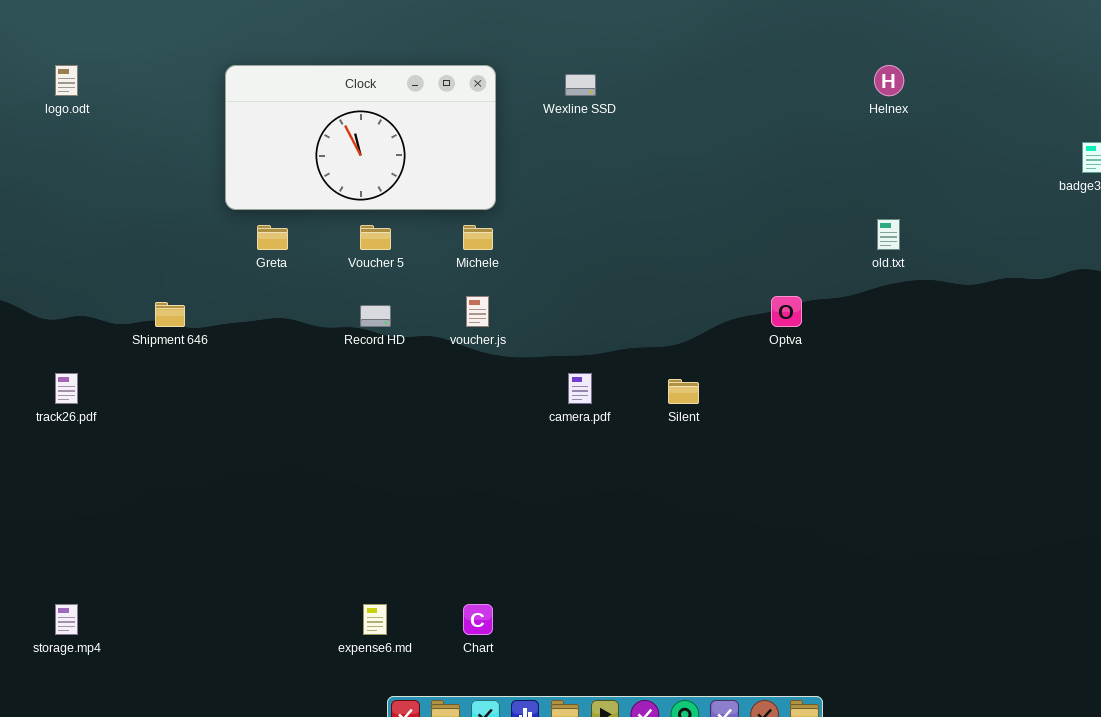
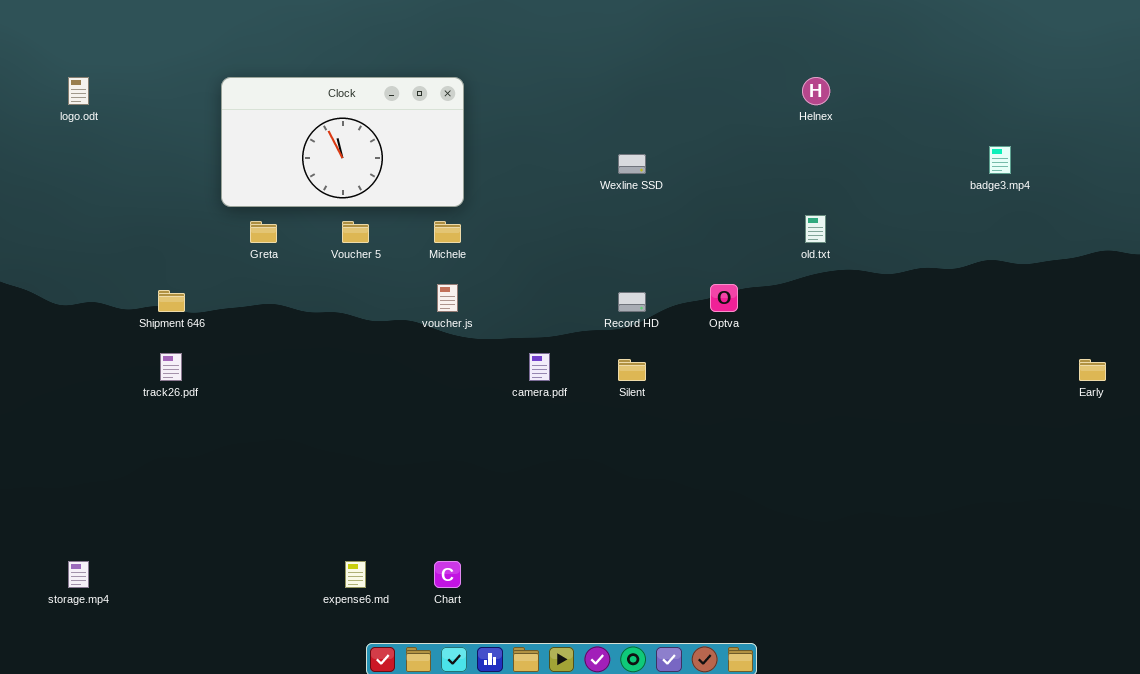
Wexline SSD: [565,74,596,96] -> [618,154,646,174], moved
Record HD: [360,305,391,327] -> [618,292,646,312], moved
track26.pdf: [55,373,78,404] -> [160,353,182,381], moved

